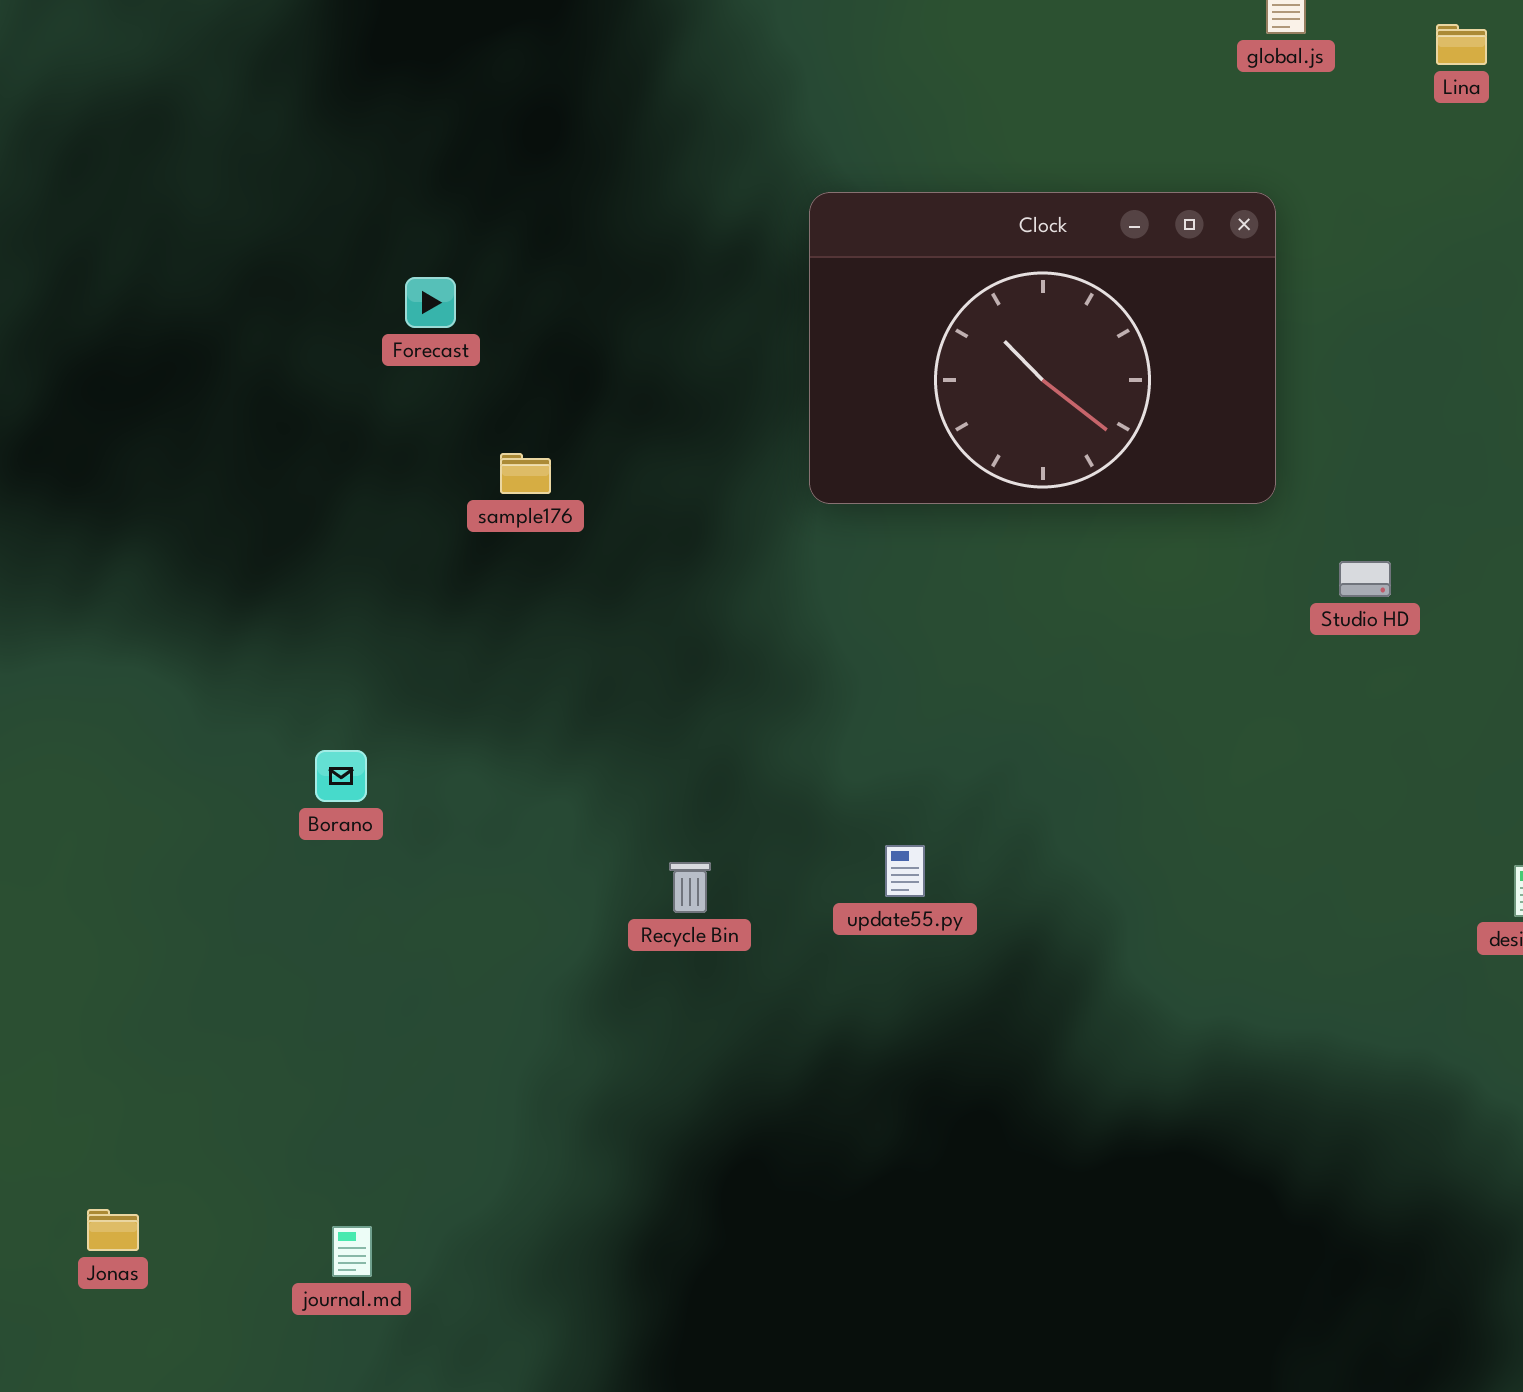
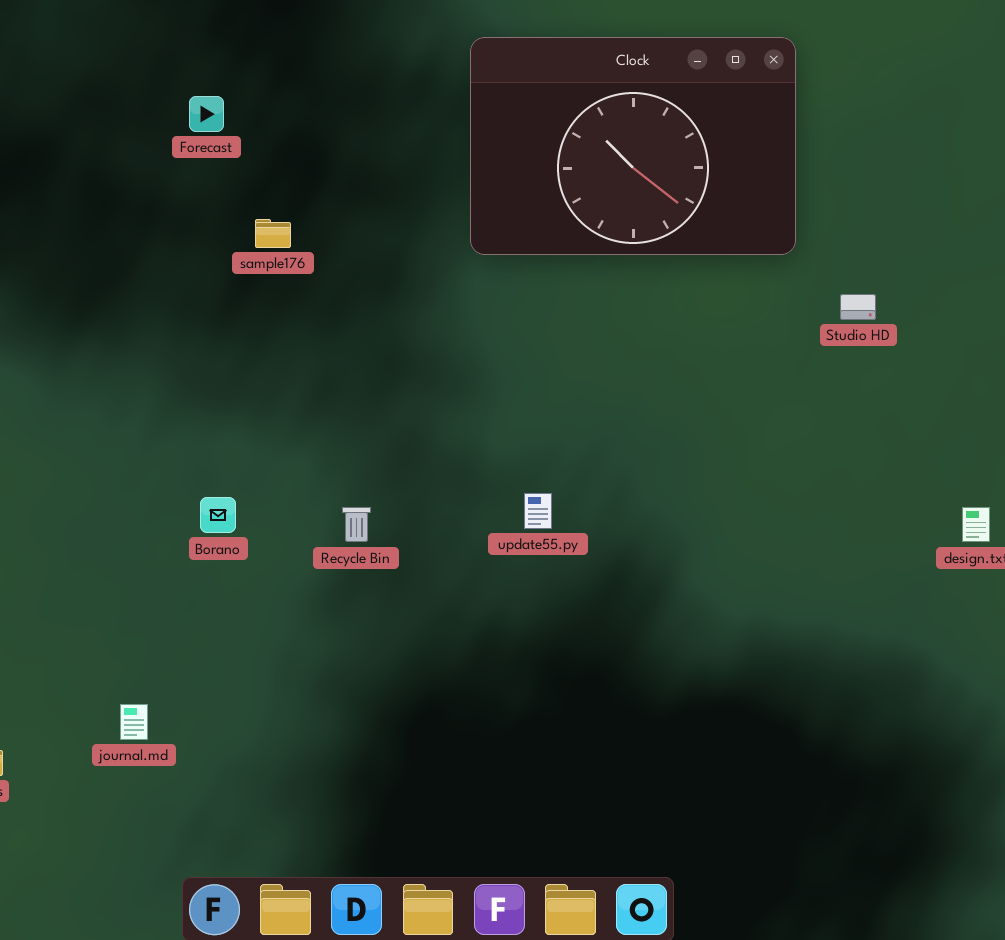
Borano: [315,750,367,802] -> [200,497,236,533], moved
Recycle Bin: [669,862,711,913] -> [342,507,371,542], moved
journal.md: [332,1226,372,1277] -> [120,704,148,740], moved

